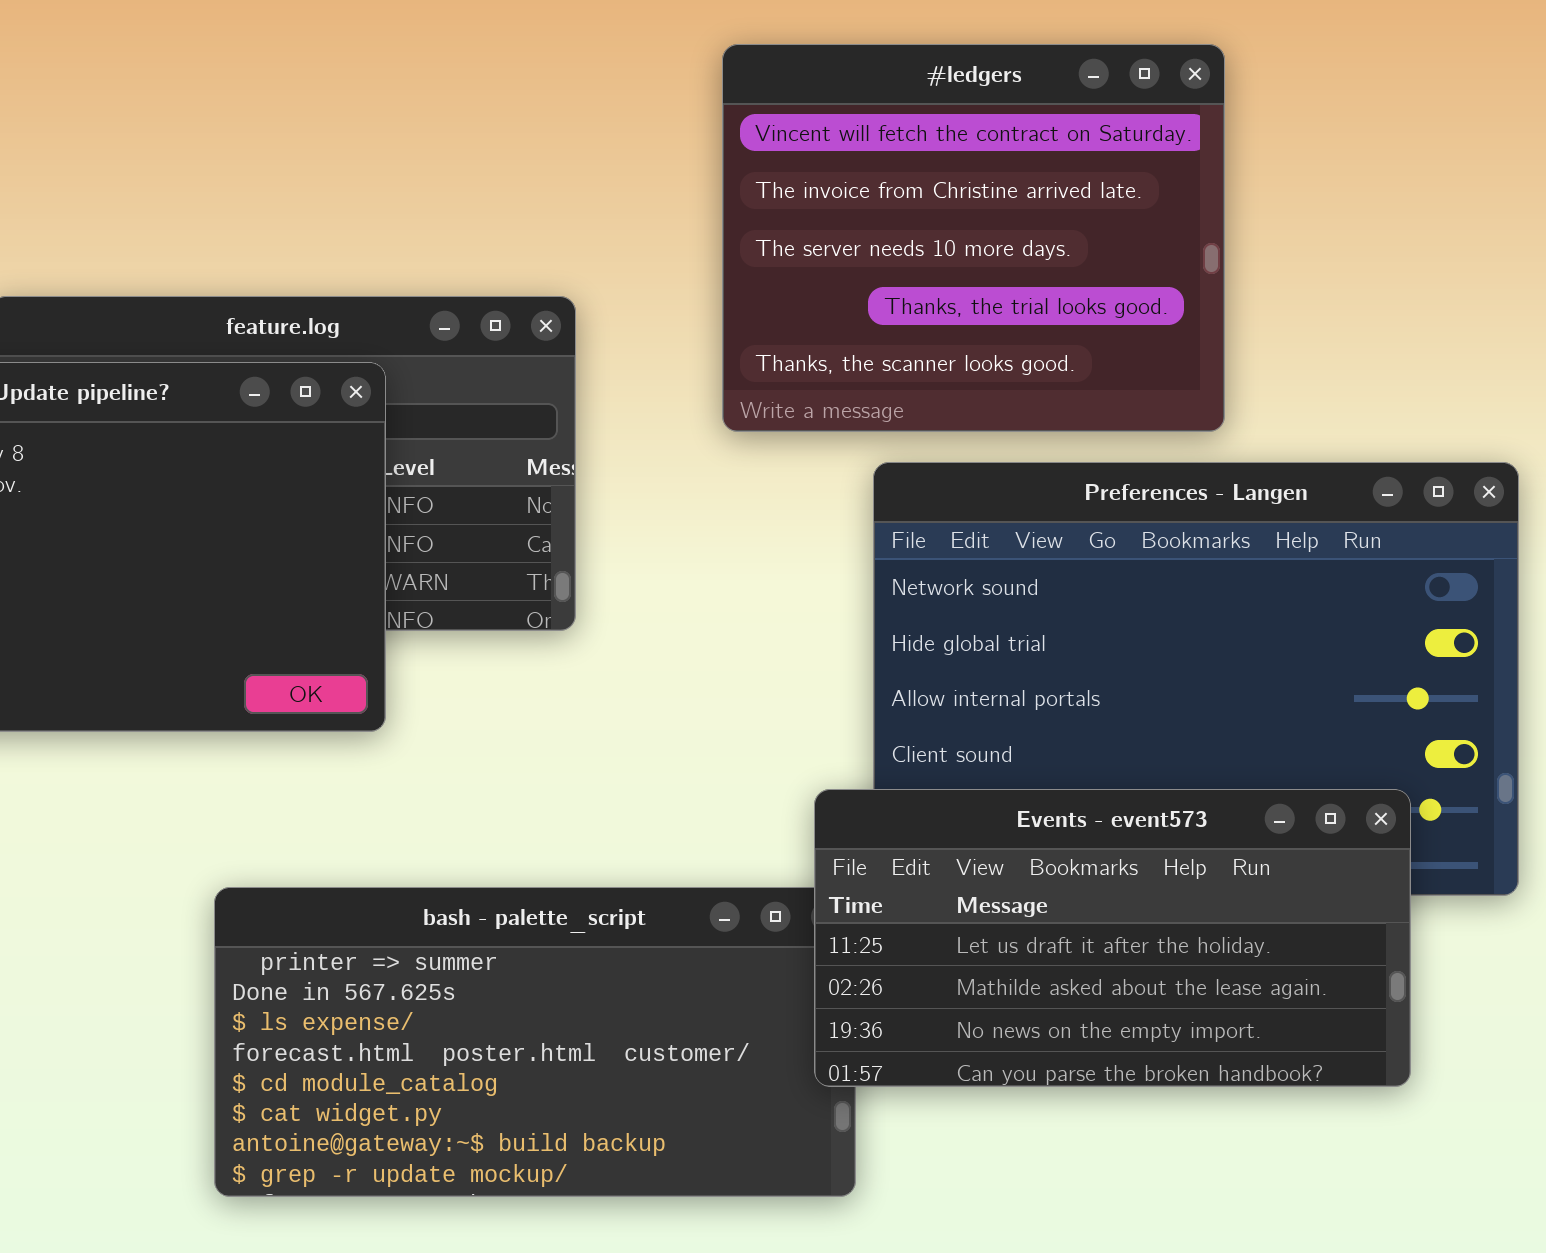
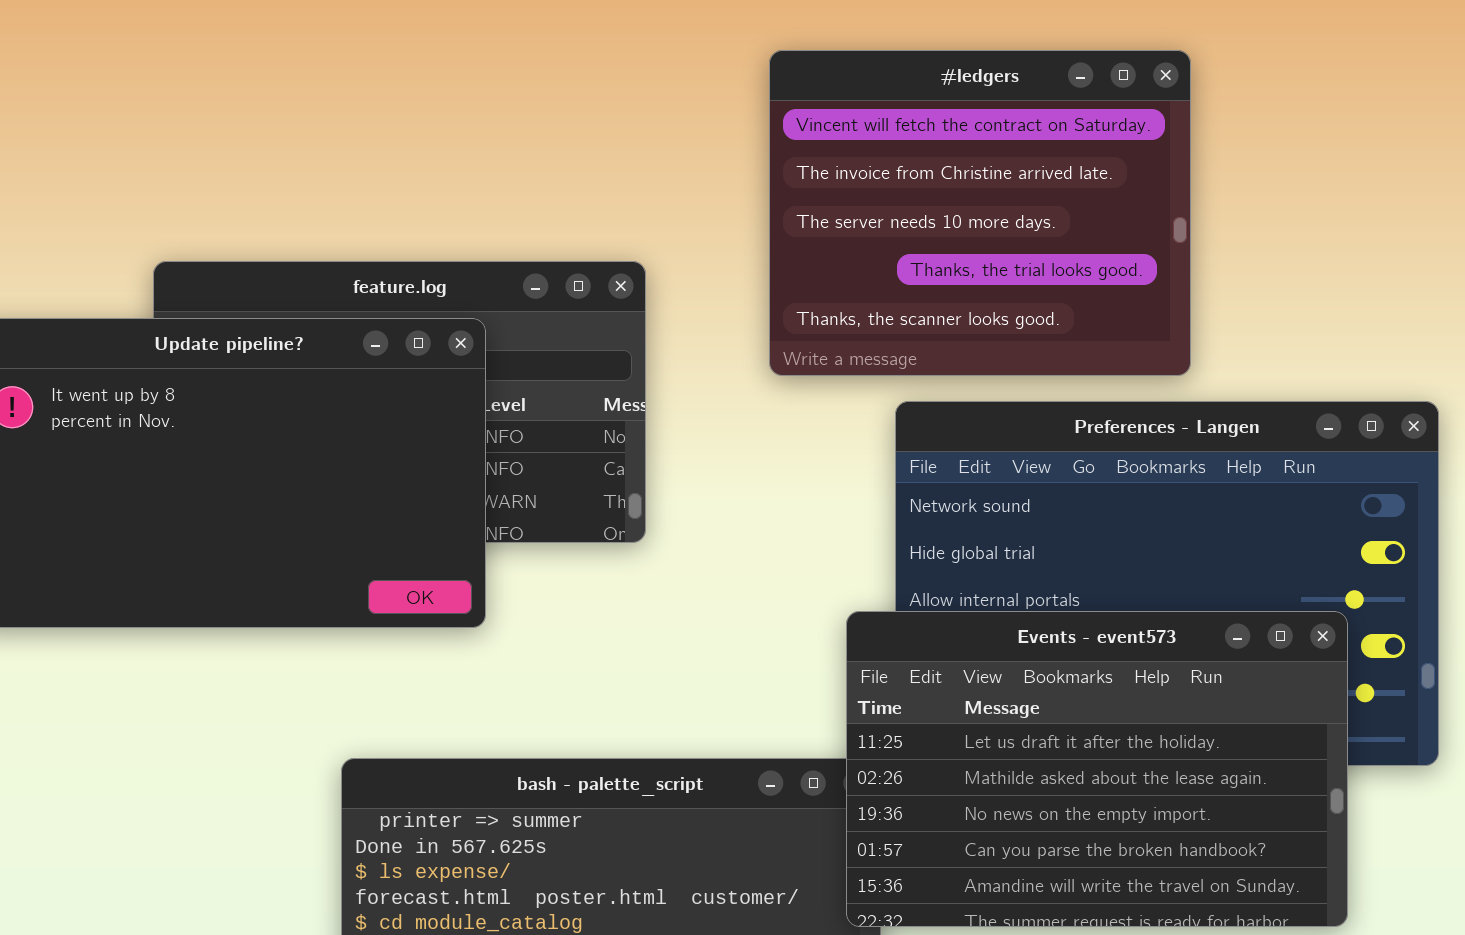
Events - event573: [814,789,1411,1087] -> [846,611,1348,927], resized

